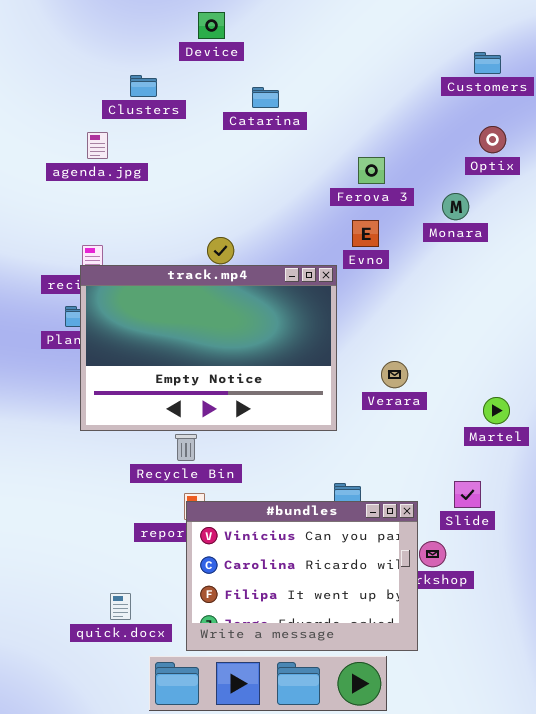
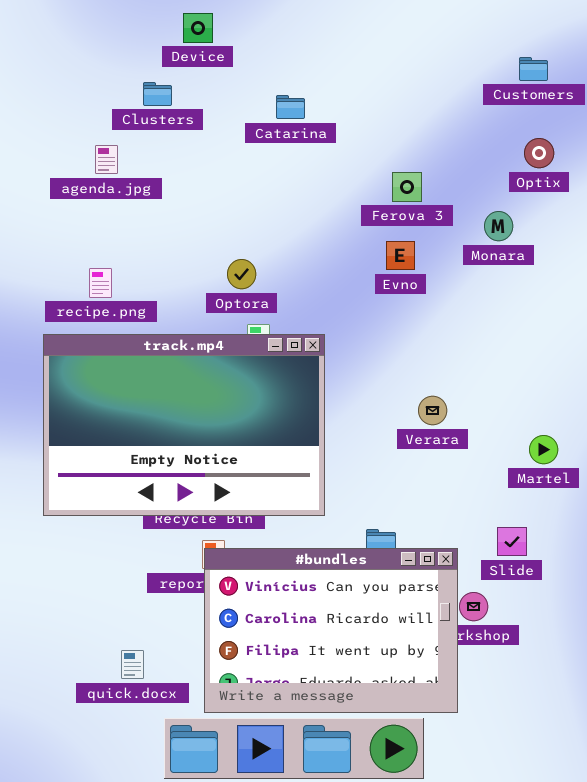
Device: [198,12,225,39] -> [183,13,213,43], moved
track.mp4: [80,265,337,431] -> [43,334,325,516], moved

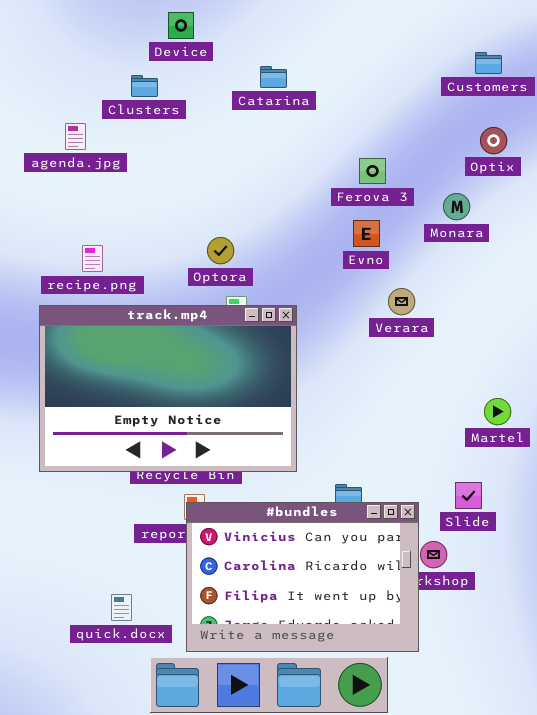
Catarina: [276,95,305,119] -> [260,66,287,88], moved
agenda.jpg: [95,145,118,174] -> [65,123,86,150], moved
Verara: [418,396,447,425] -> [388,288,415,315], moved

